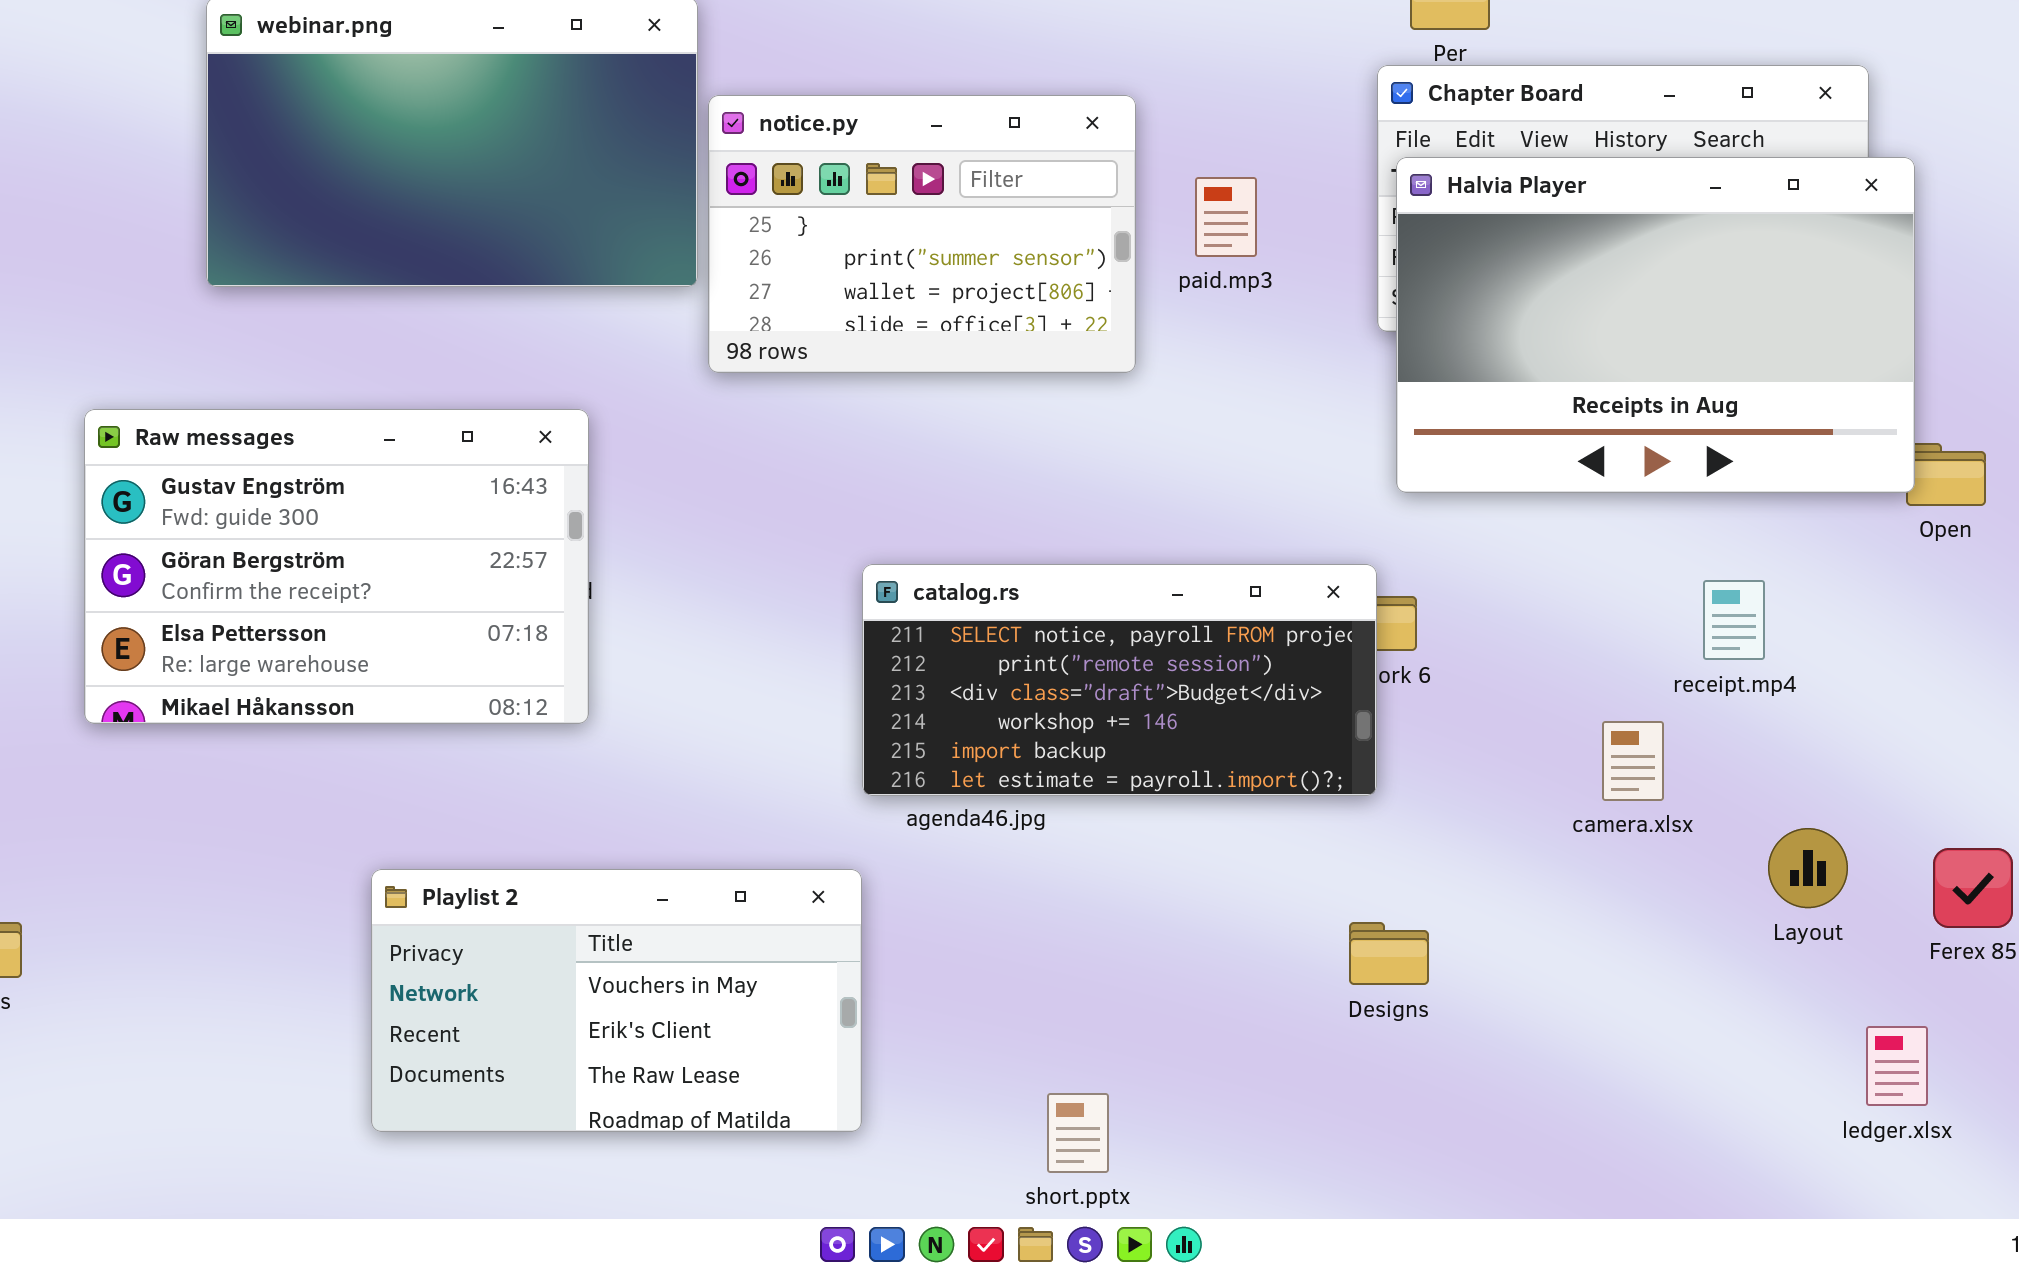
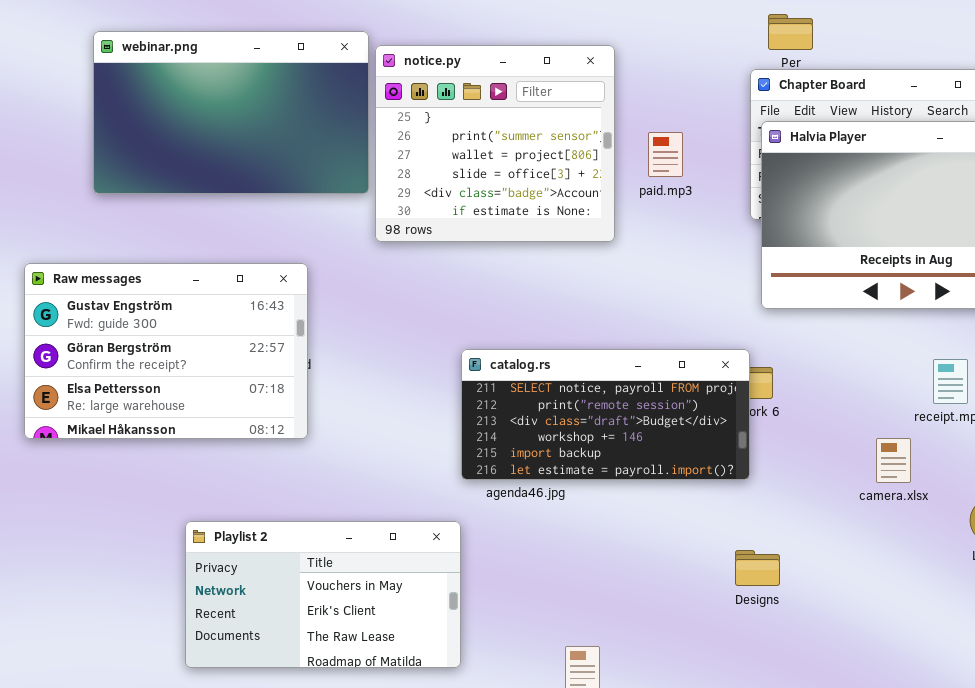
notice.py: [708,95,1136,373] -> [375,45,615,242], resized

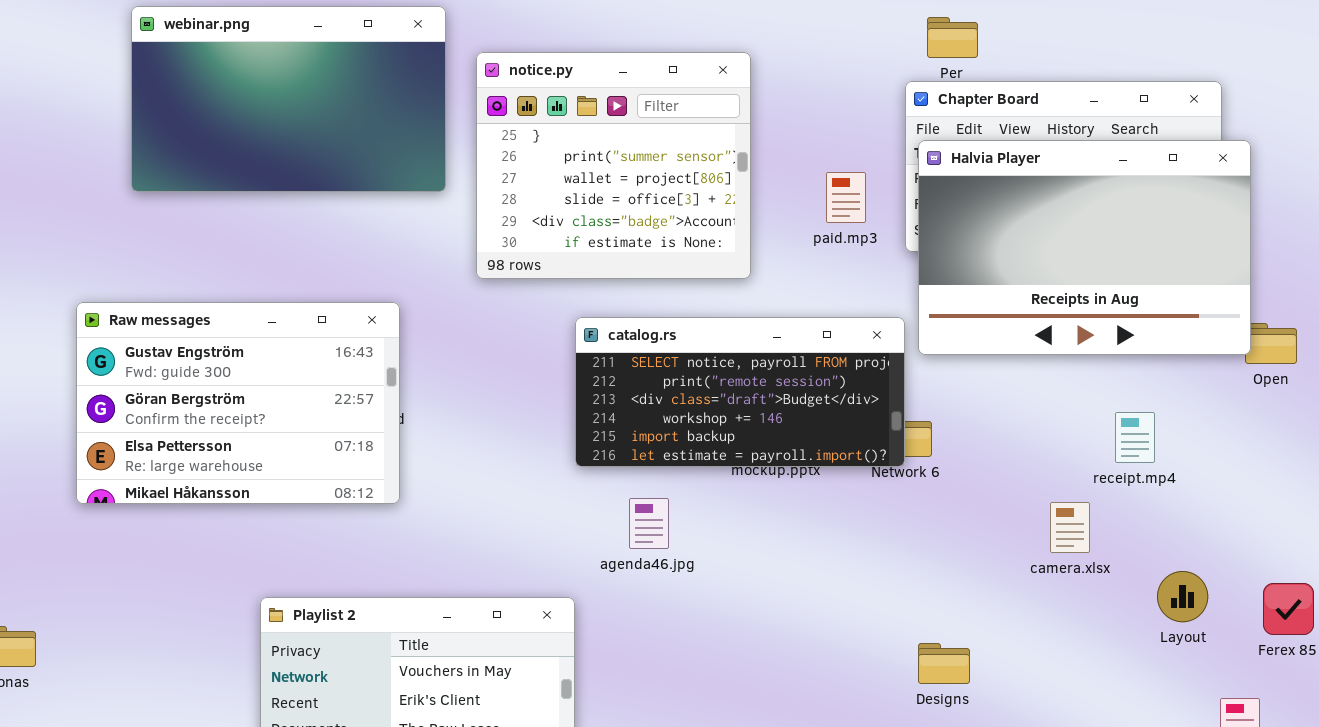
webinar.png: [93,31,369,194] -> [131,6,446,192], moved
paid.mp3: [648,132,683,177] -> [826,172,866,223], moved
catalog.rs: [461,349,750,480] -> [575,317,905,467], moved
Designs: [735,550,780,586] -> [918,643,970,684], moved

